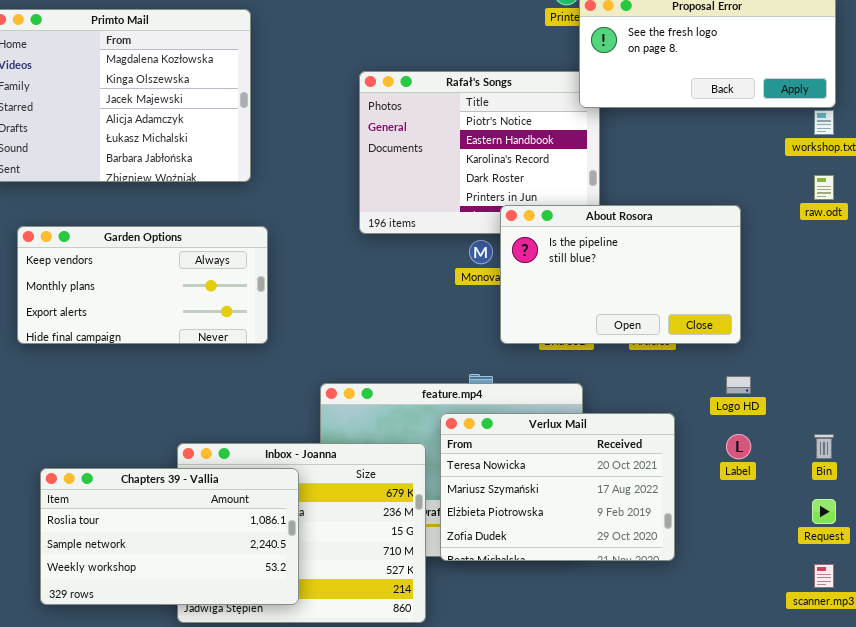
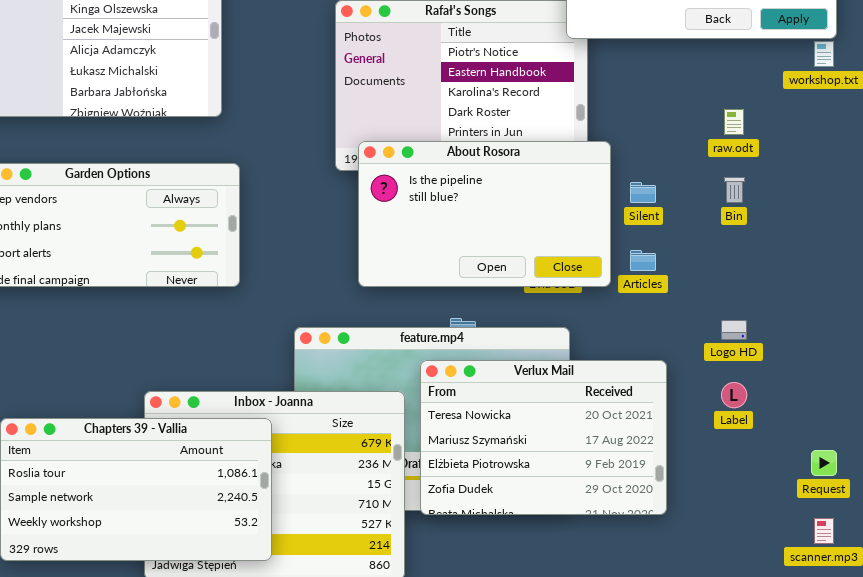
raw.odt: [814,175,834,200] -> [724,109,744,135], moved
About Rosora: [500,205,741,344] -> [358,141,611,287], moved
Bin: [814,434,834,459] -> [724,177,745,203], moved

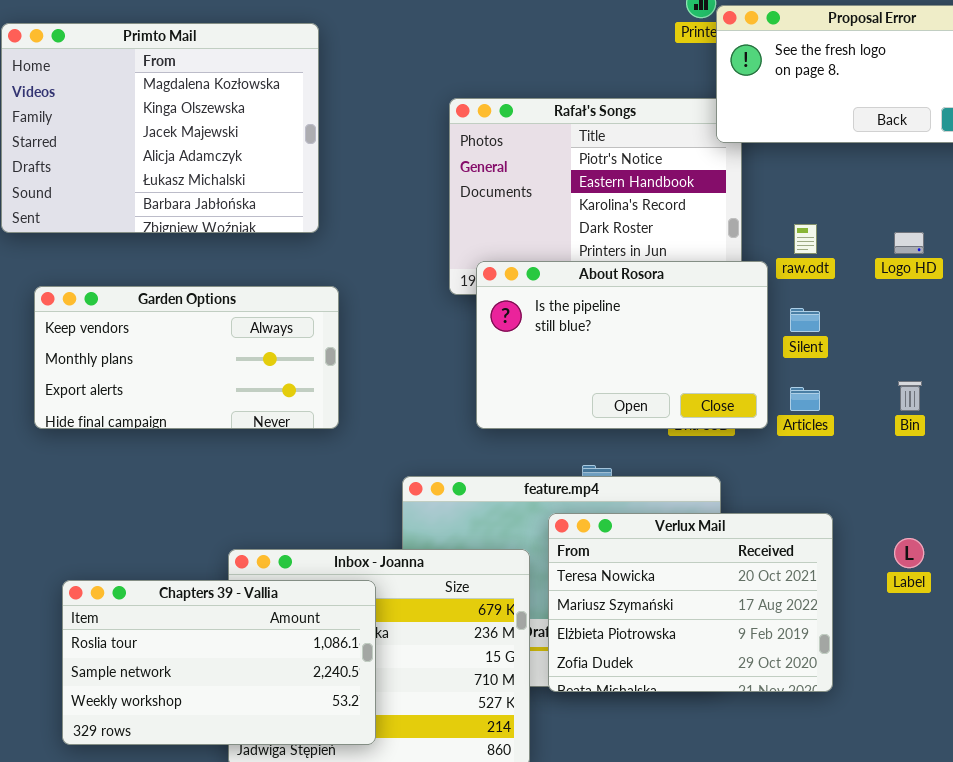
raw.odt: [724,109,744,135] -> [794,224,817,254], moved
Bin: [724,177,745,203] -> [898,381,922,411], moved
Logo HD: [721,320,747,340] -> [894,232,924,254], moved

